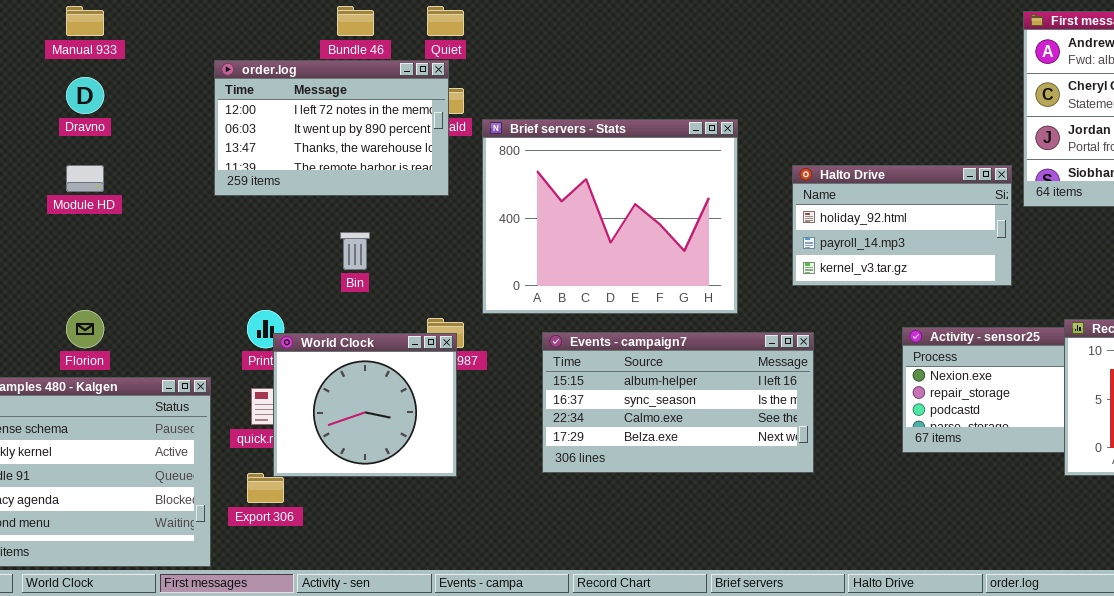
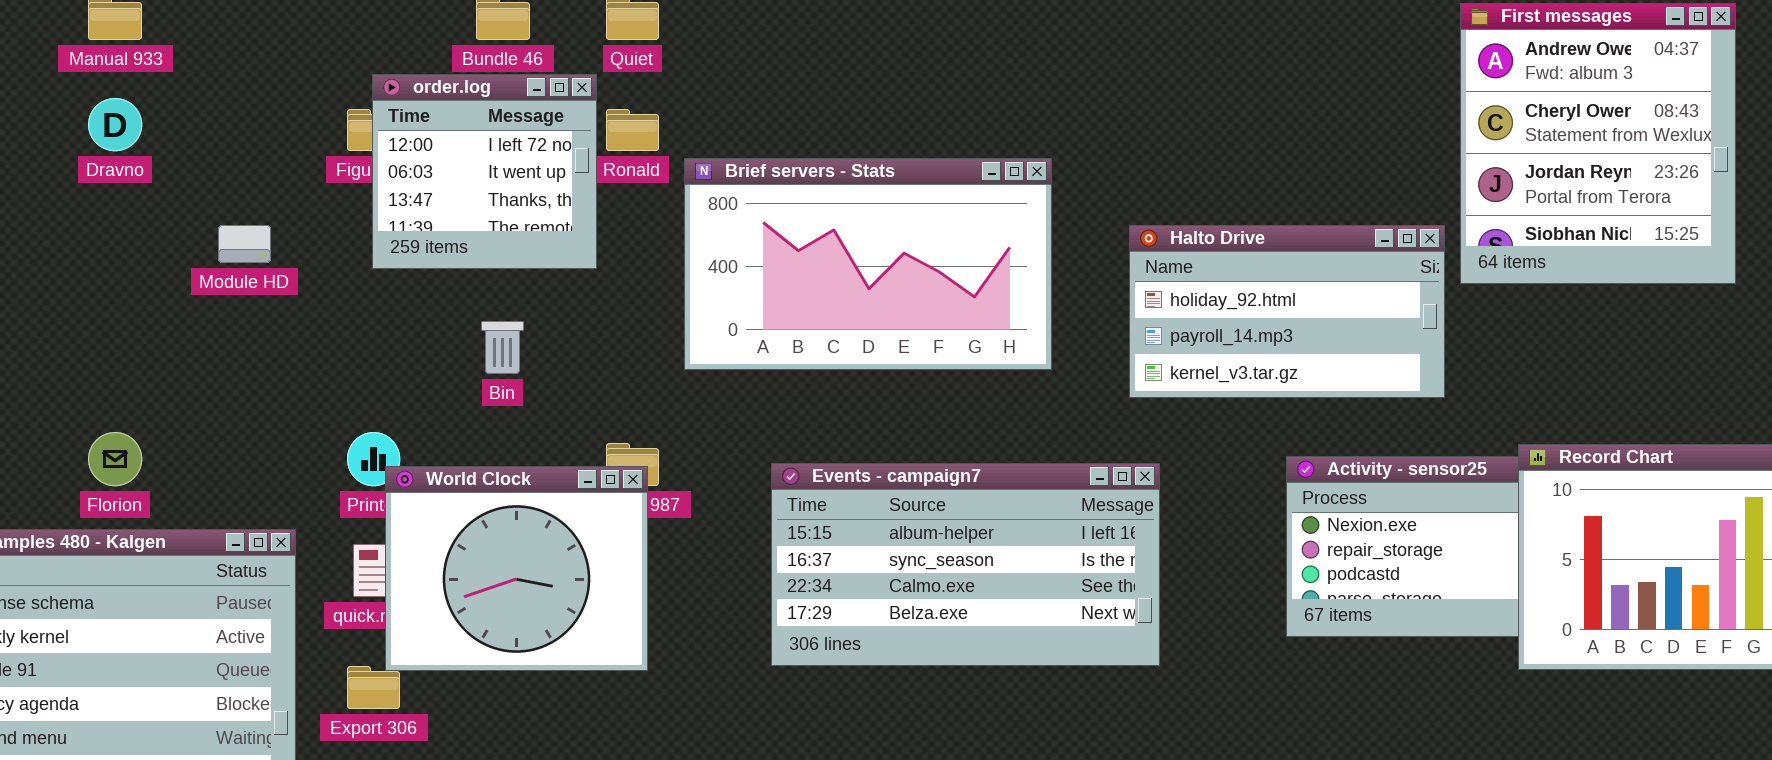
order.log: [214,60,449,196] -> [372,74,597,269], moved, resized
Brief servers - Stats: [482,119,738,314] -> [684,158,1052,370], resized
Module HD: [66,165,104,192] -> [218,225,271,263], moved

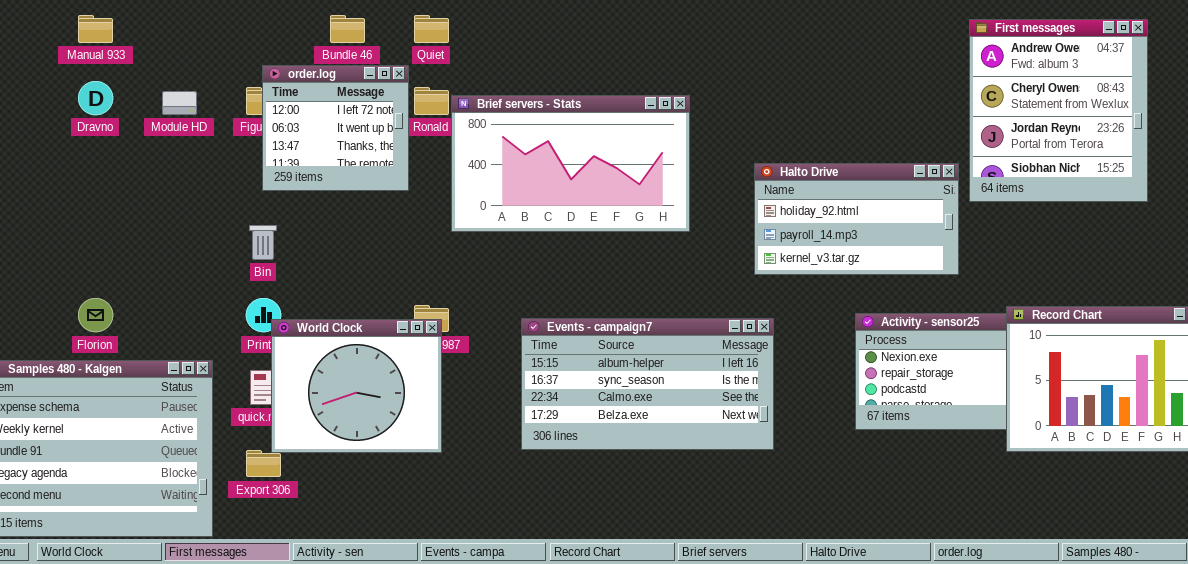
Brief servers - Stats: [684,158,1052,370] -> [451,95,690,232], moved
Module HD: [218,225,271,263] -> [162,91,197,115], moved
Bin: [481,321,524,374] -> [249,225,277,260], moved

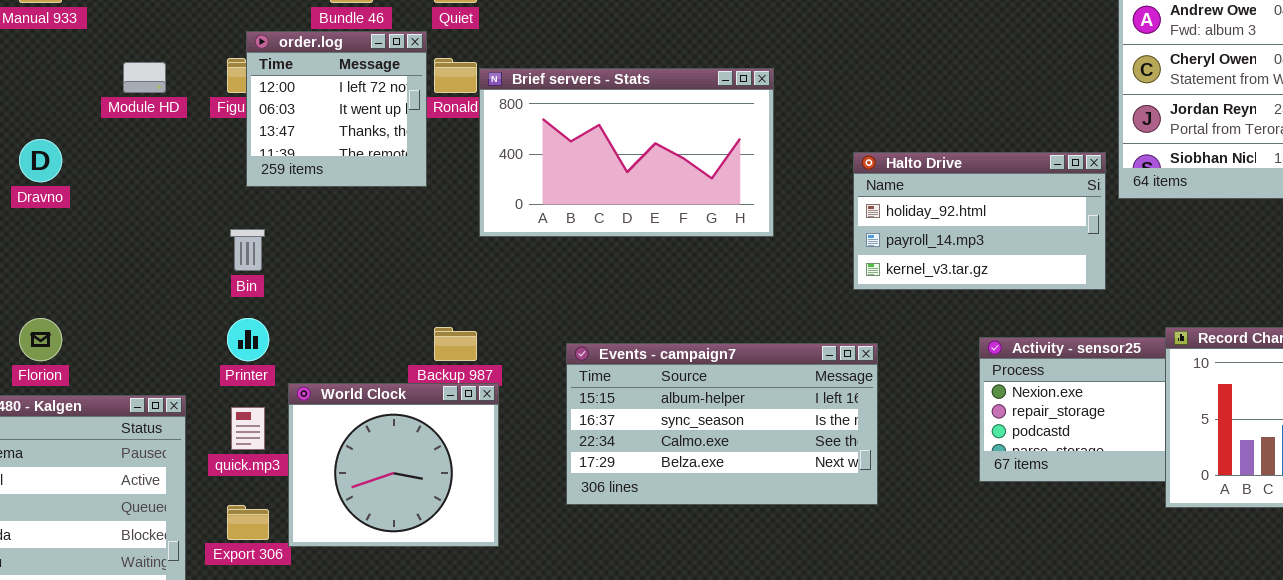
Dravno: [78,81,113,115] -> [19,139,62,182], moved
World Clock: [271,319,442,453] -> [288,383,499,547], moved

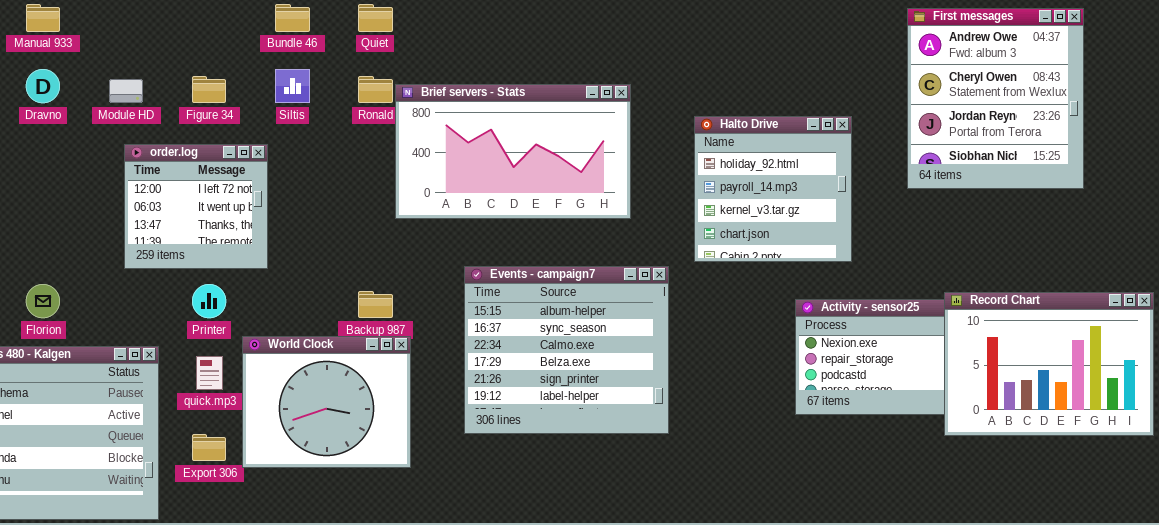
order.log: [246,31,427,187] -> [124,144,268,269], moved
Dravno: [19,139,62,182] -> [26,69,60,103], moved
Halto Drive: [853,152,1106,290] -> [694,116,852,262], resized
Events - campaign7: [566,343,878,505] -> [464,266,669,434], resized

